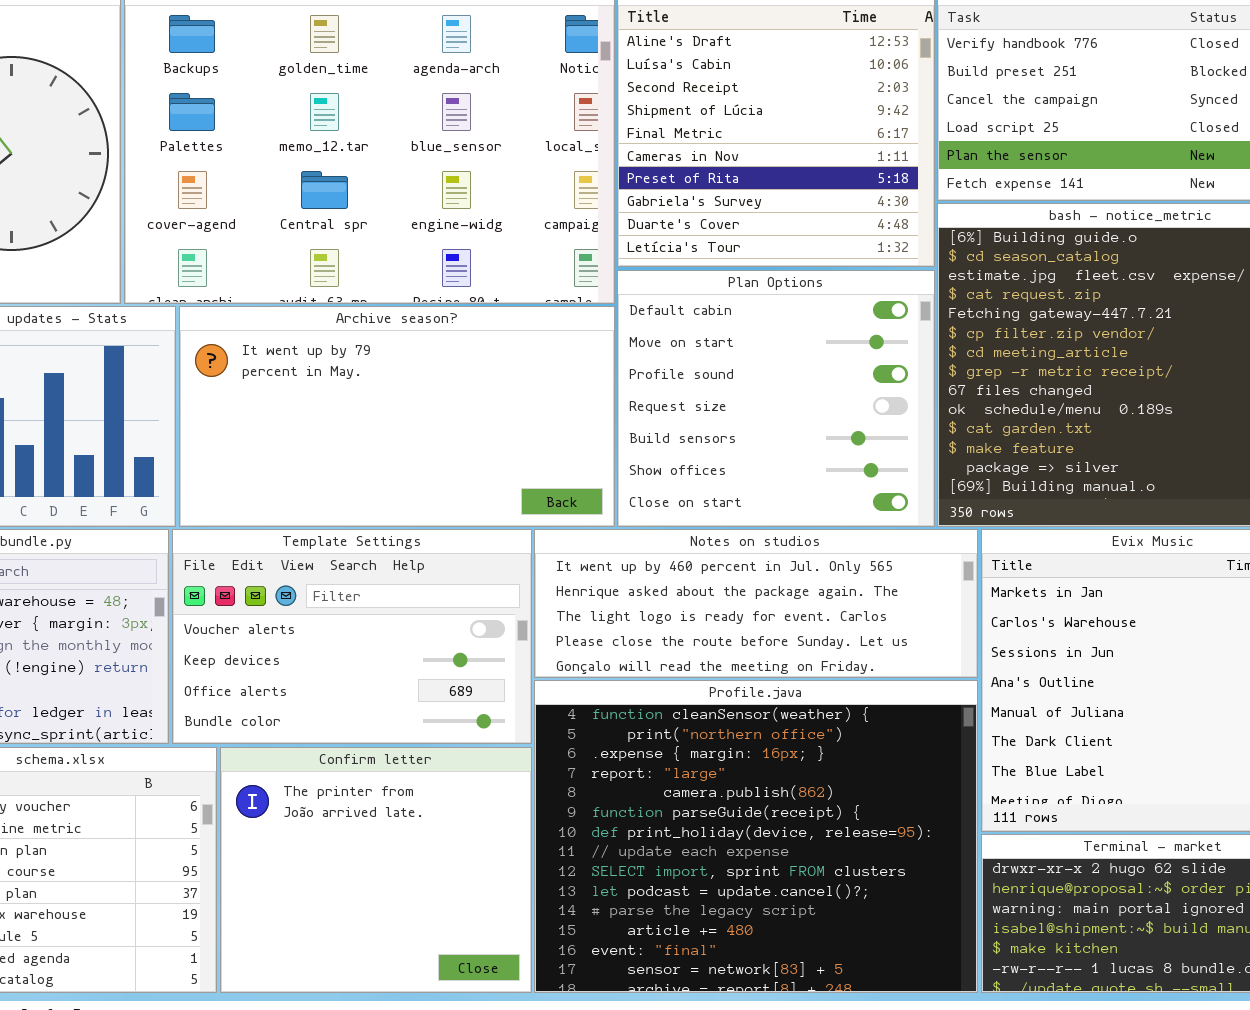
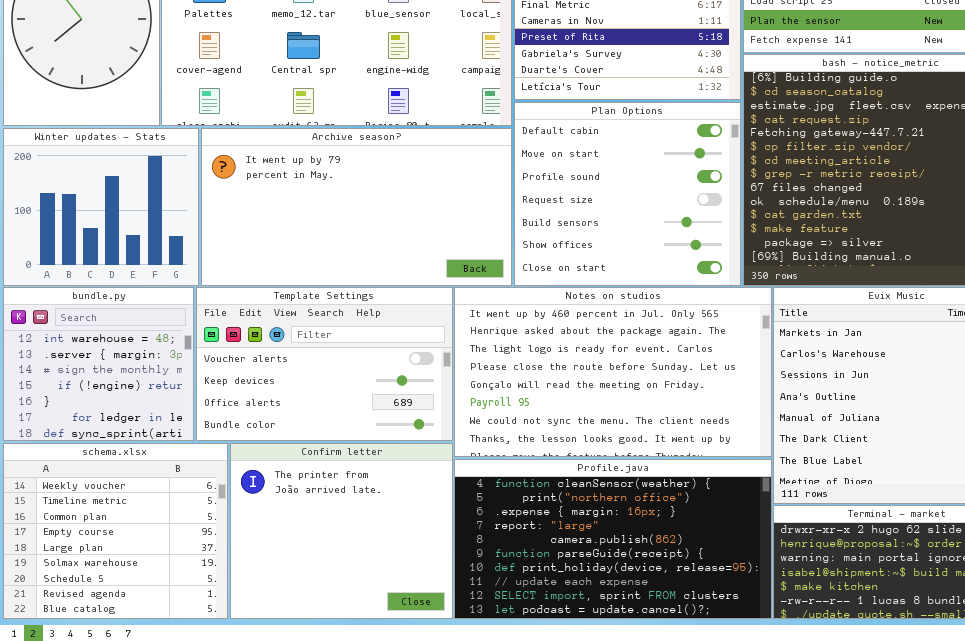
Notes on studios: [534,529,978,678] -> [454,287,772,457], resized
Profile.java: [534,680,978,993] -> [454,459,772,619], resized

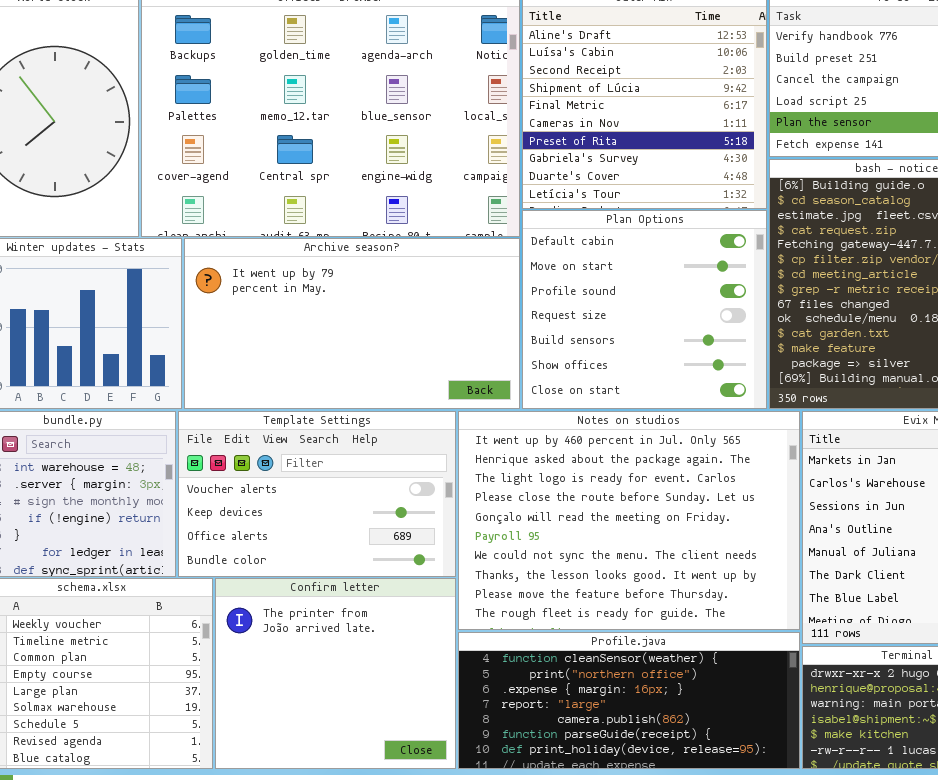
Notes on studios: [454,287,772,457] -> [458,411,800,630], resized
Profile.java: [454,459,772,619] -> [458,632,800,769], resized

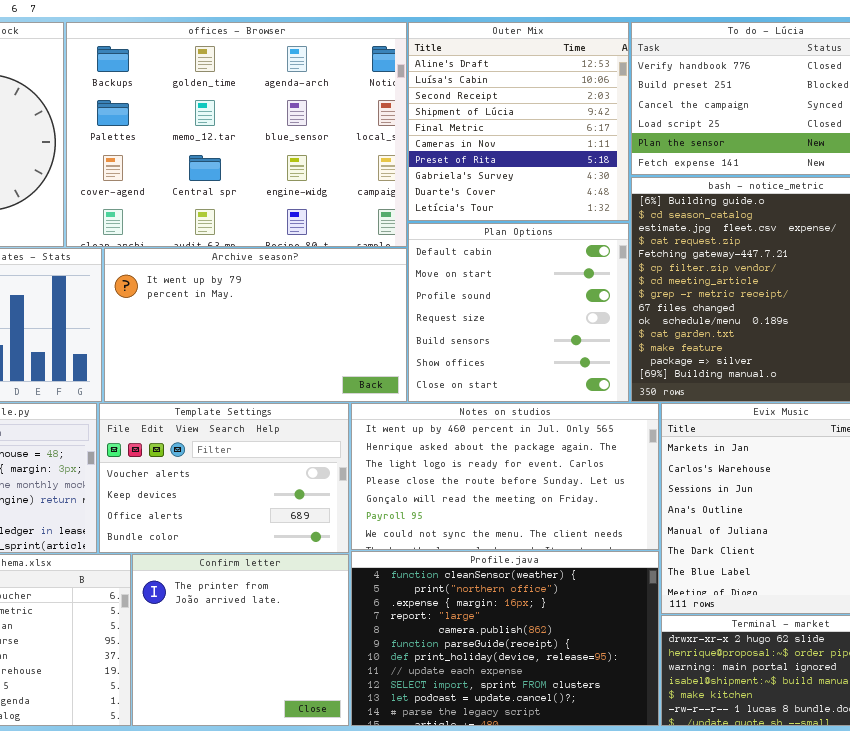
Notes on studios: [458,411,800,630] -> [351,403,659,550], resized
Profile.java: [458,632,800,769] -> [351,551,659,726], resized

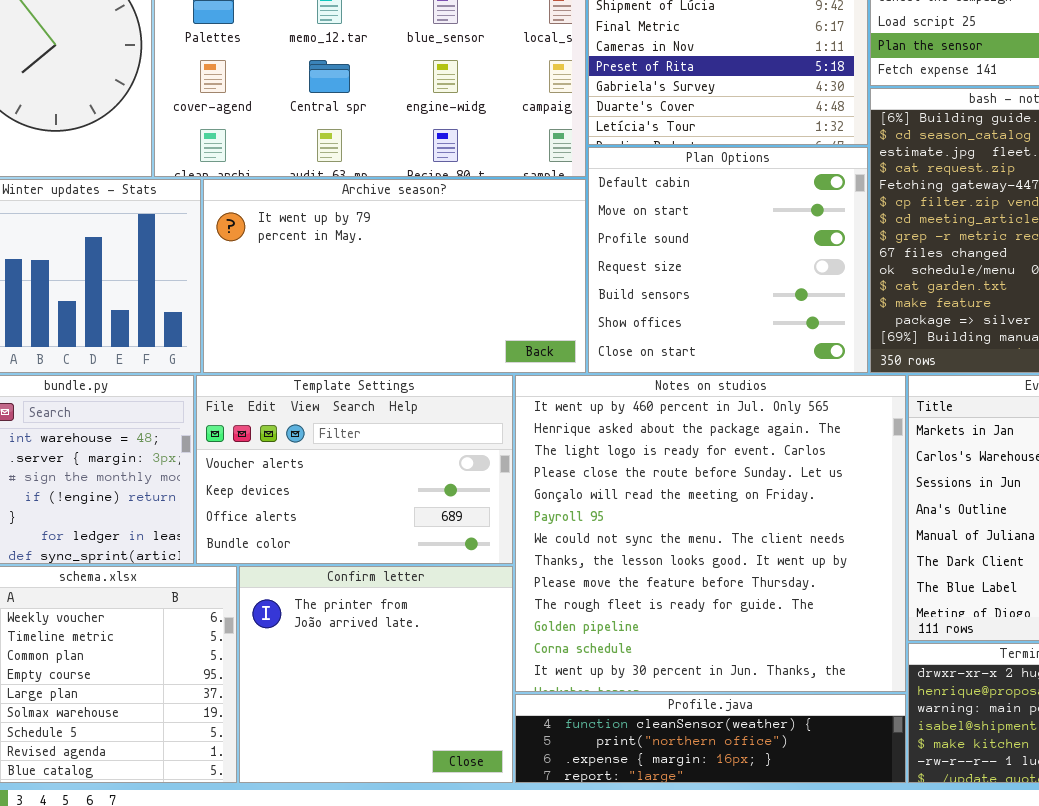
Notes on studios: [351,403,659,550] -> [515,375,906,692], resized
Profile.java: [351,551,659,726] -> [515,694,906,783], resized

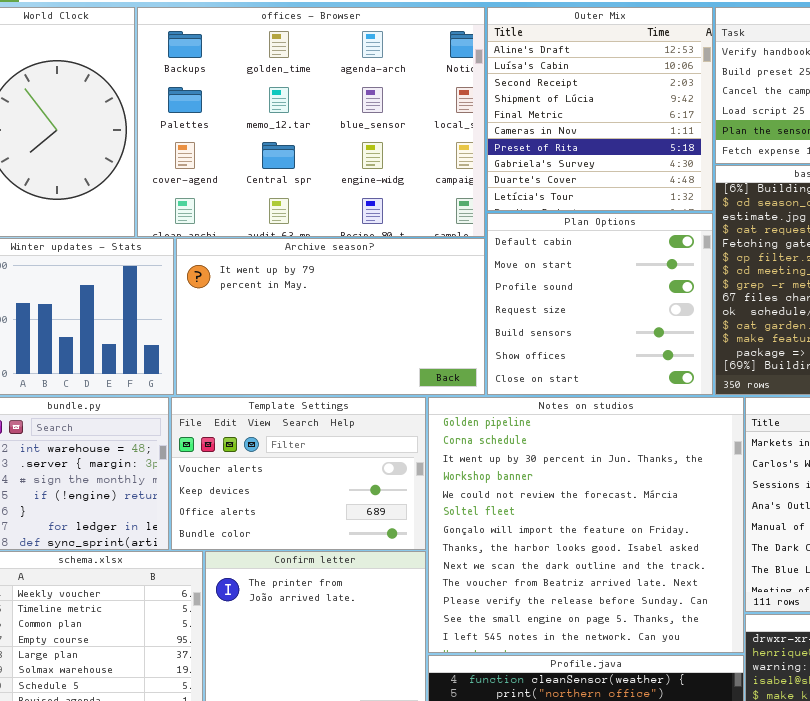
Notes on studios: [515,375,906,692] -> [428,397,744,653], scrolled down 10 rows

